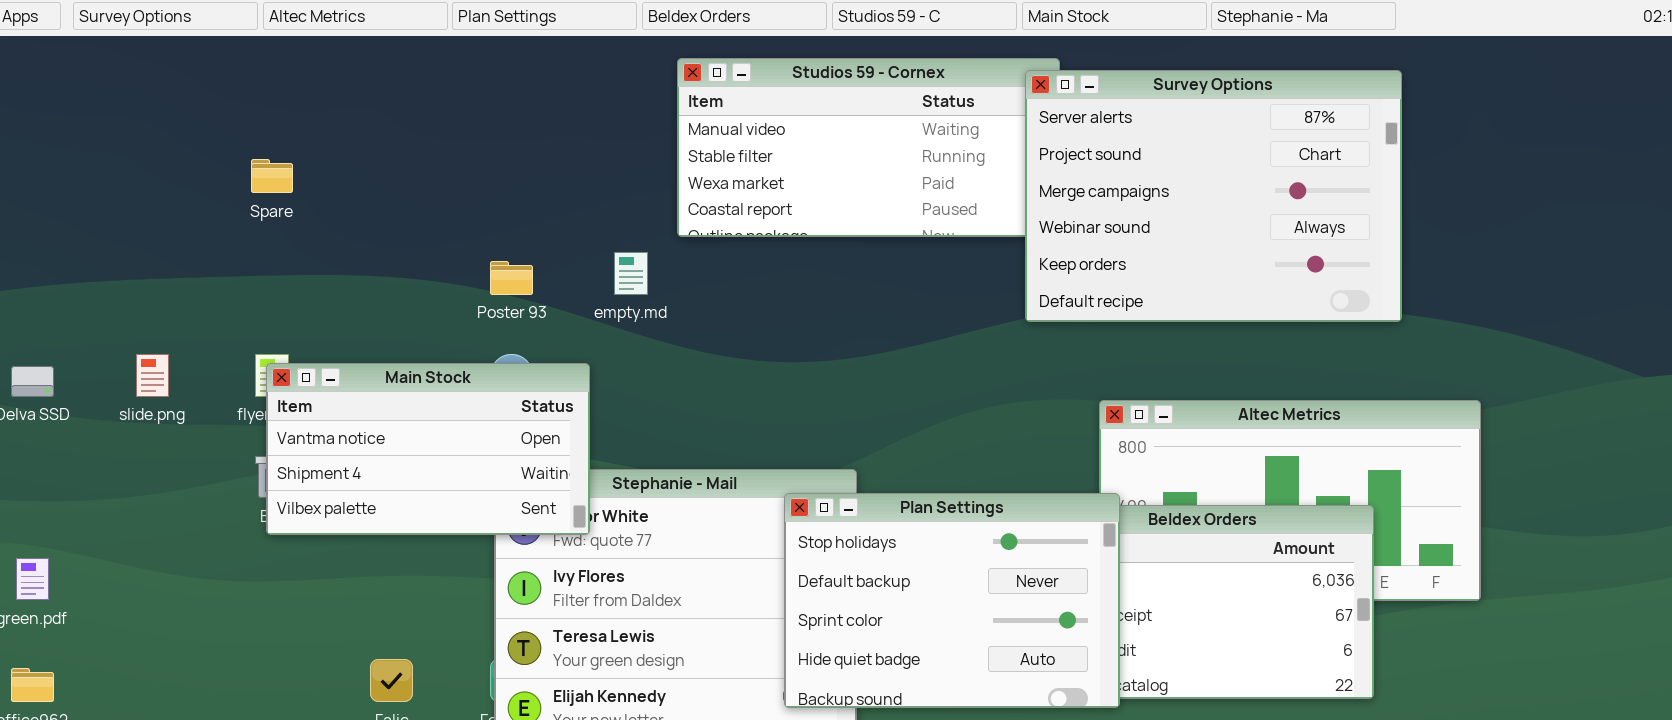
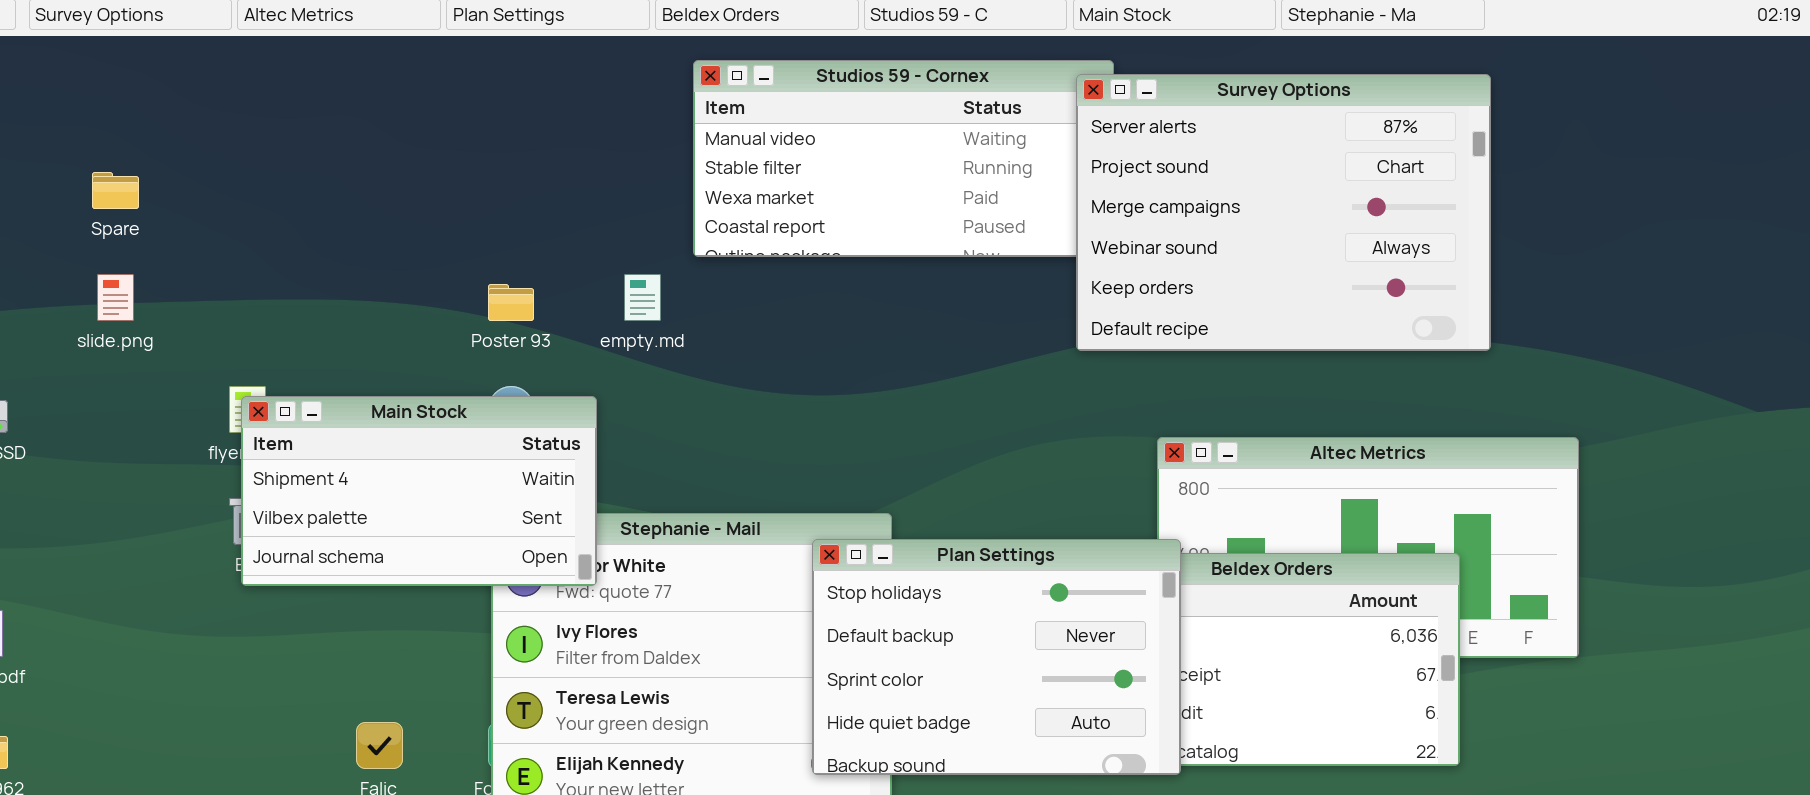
Spare: [251,159,293,193] -> [92,172,139,209], moved
slide.png: [136,354,169,397] -> [97,274,134,321], moved
Main Stock: [266,363,590,535] -> [241,396,597,586], scrolled down 1 row

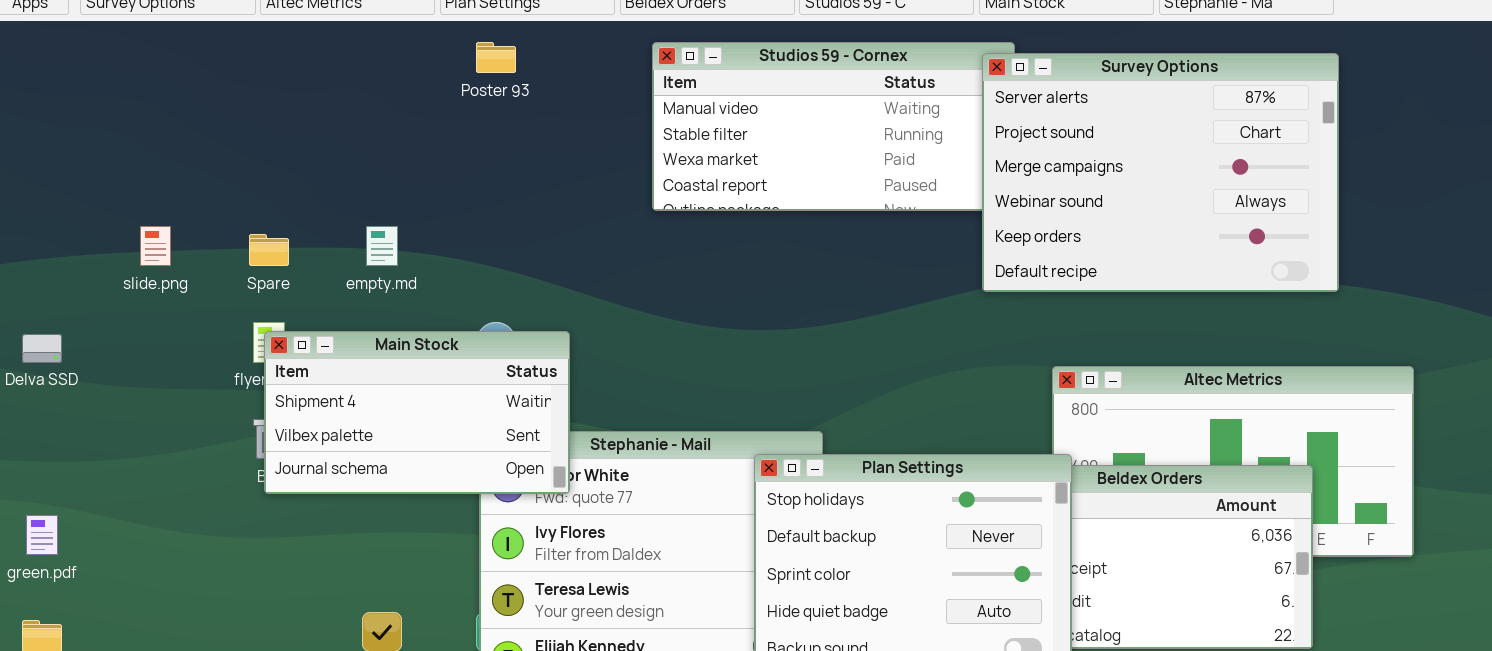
Spare: [92,172,139,209] -> [249,234,289,266], moved
empty.md: [624,274,661,321] -> [366,226,398,266], moved
Poster 93: [488,284,534,321] -> [476,42,516,73], moved

